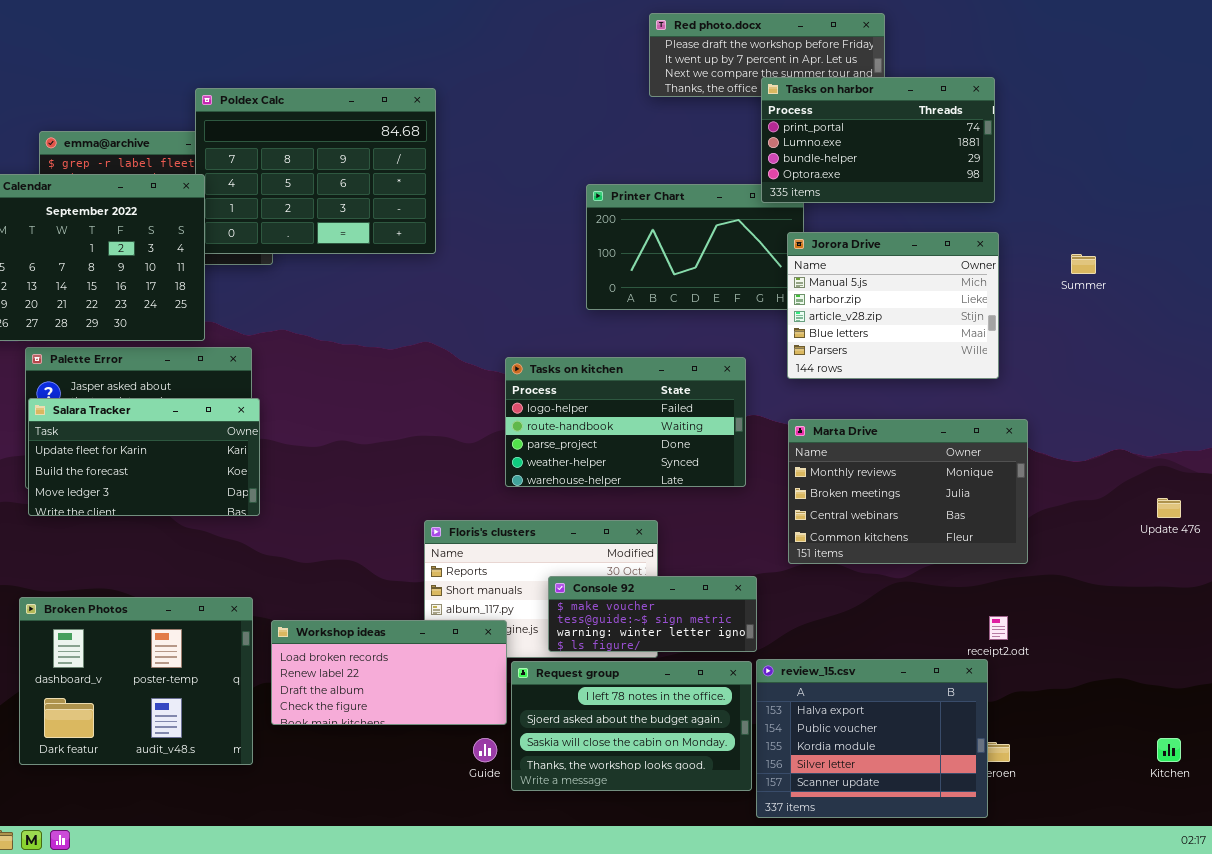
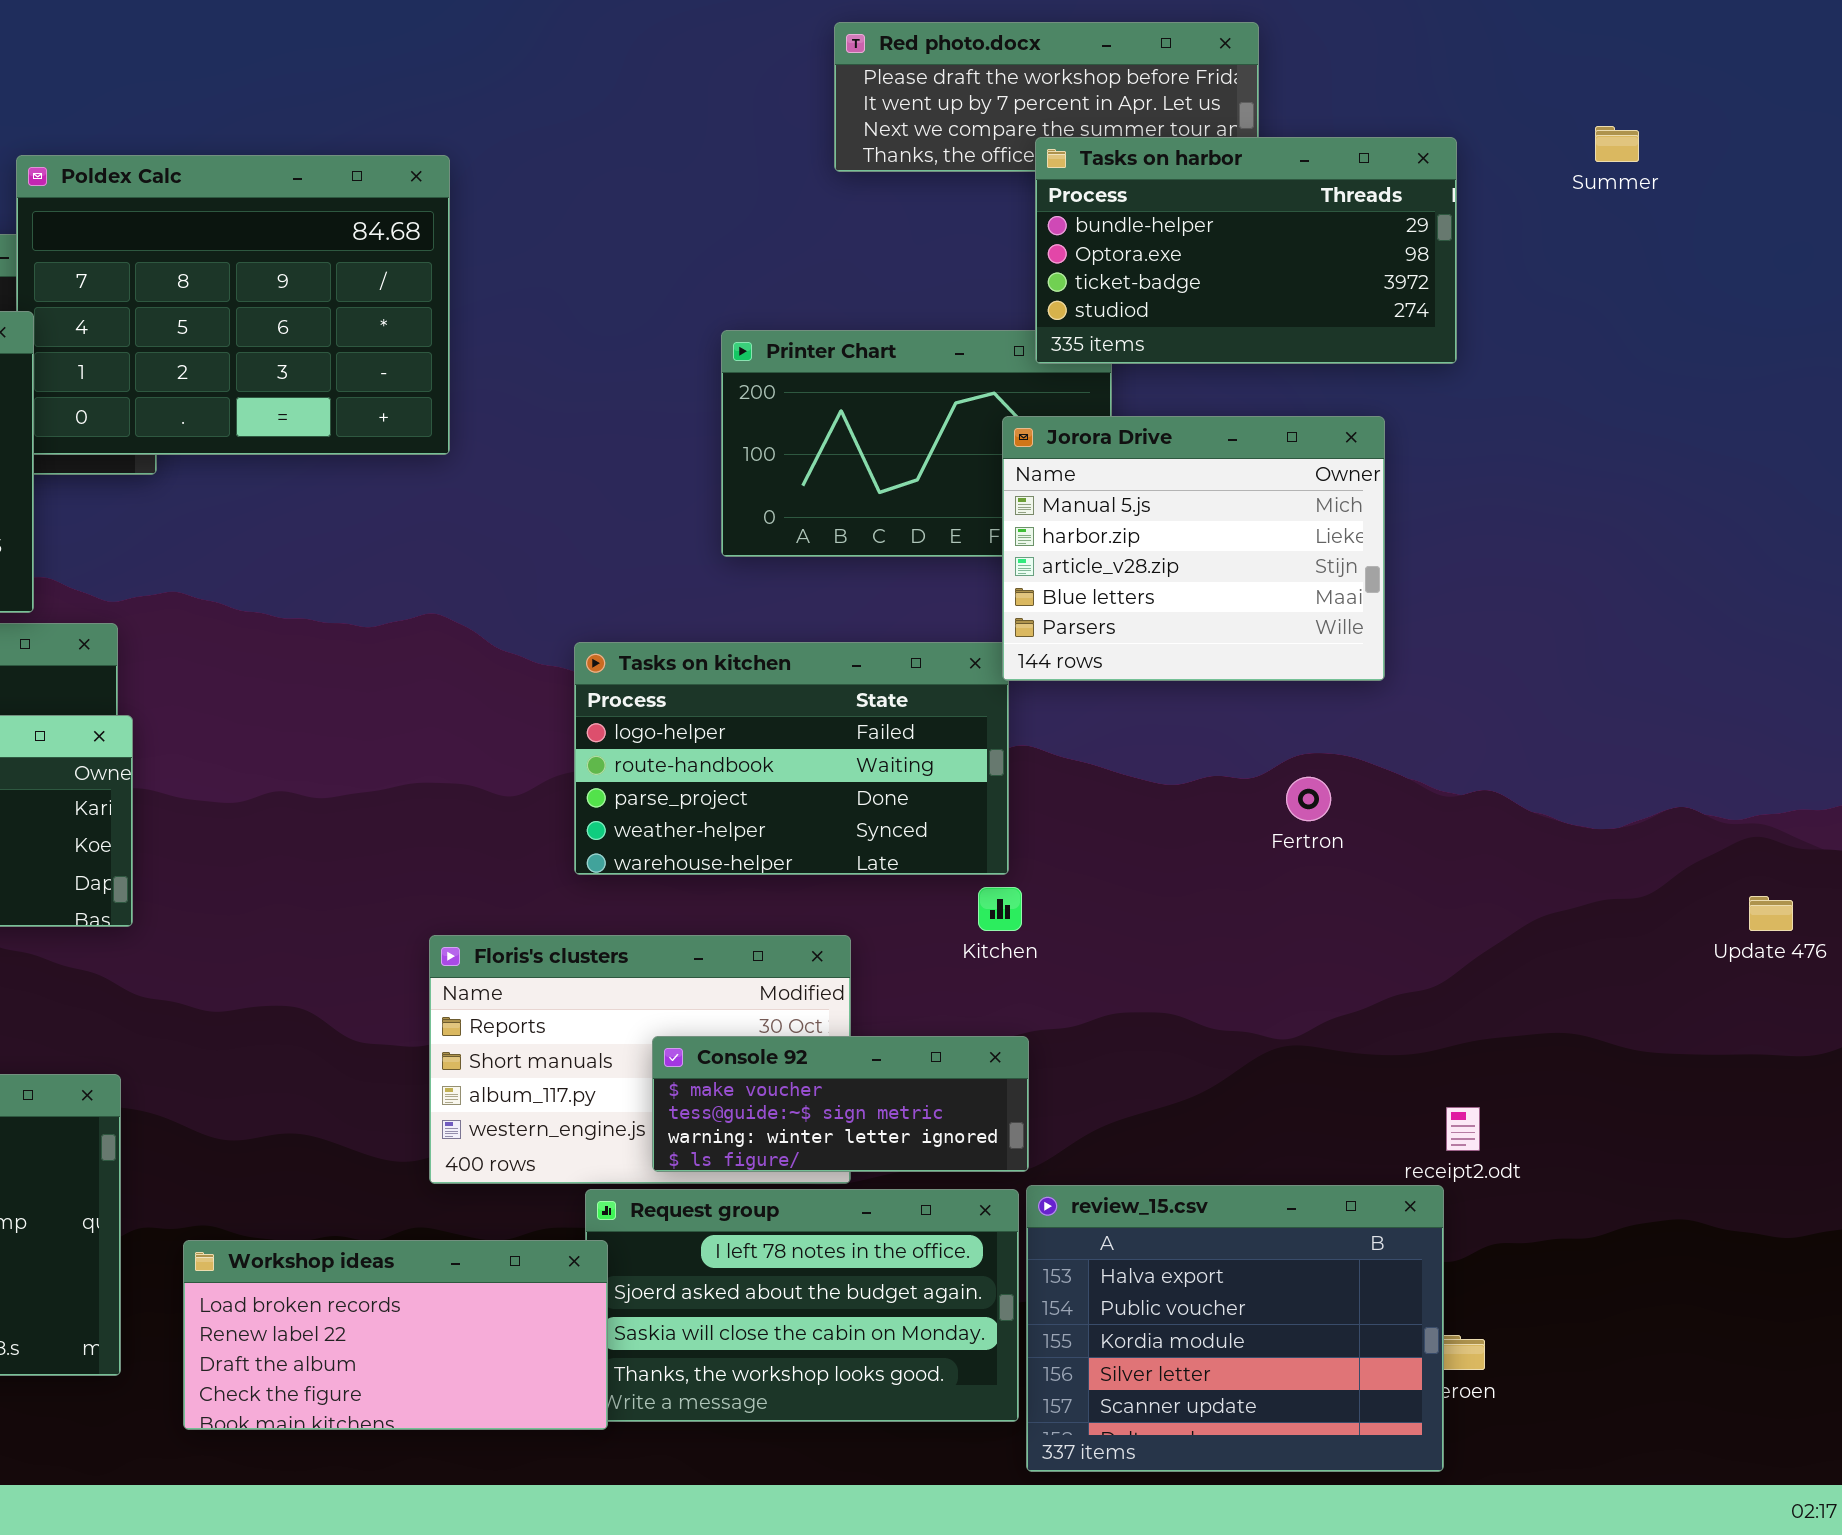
Tasks on harbor: [761,77,995,203] -> [1035,137,1457,364], scrolled down 2 rows
Jorora Drive: [787,232,999,379] -> [1002,416,1385,681], moved
Summer: [1071,254,1096,274] -> [1595,126,1639,162], moved
Marta Drive: [788,419,1028,564] -> none, closed
Workshop ideas: [271,620,507,725] -> [183,1240,608,1430], moved
Kitchen: [1157,738,1181,762] -> [978,887,1022,931], moved

